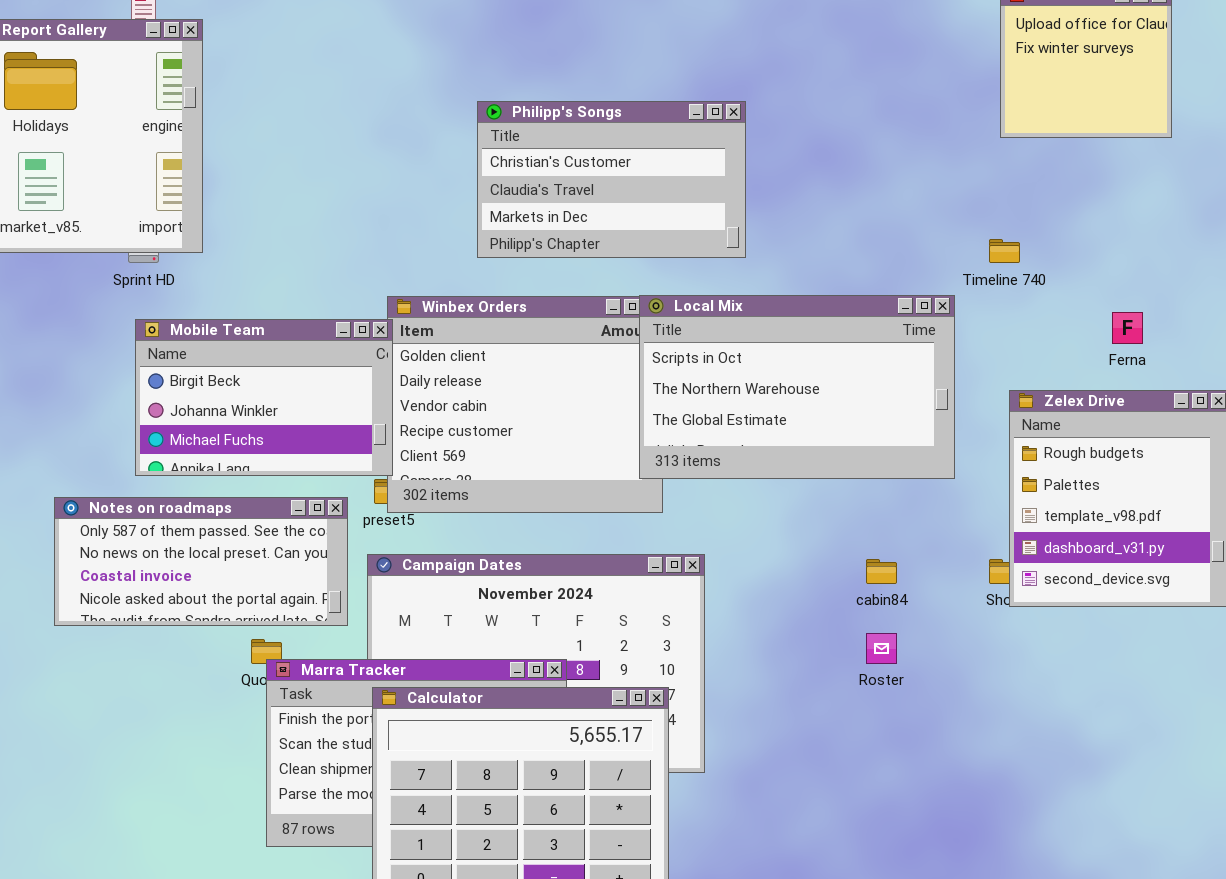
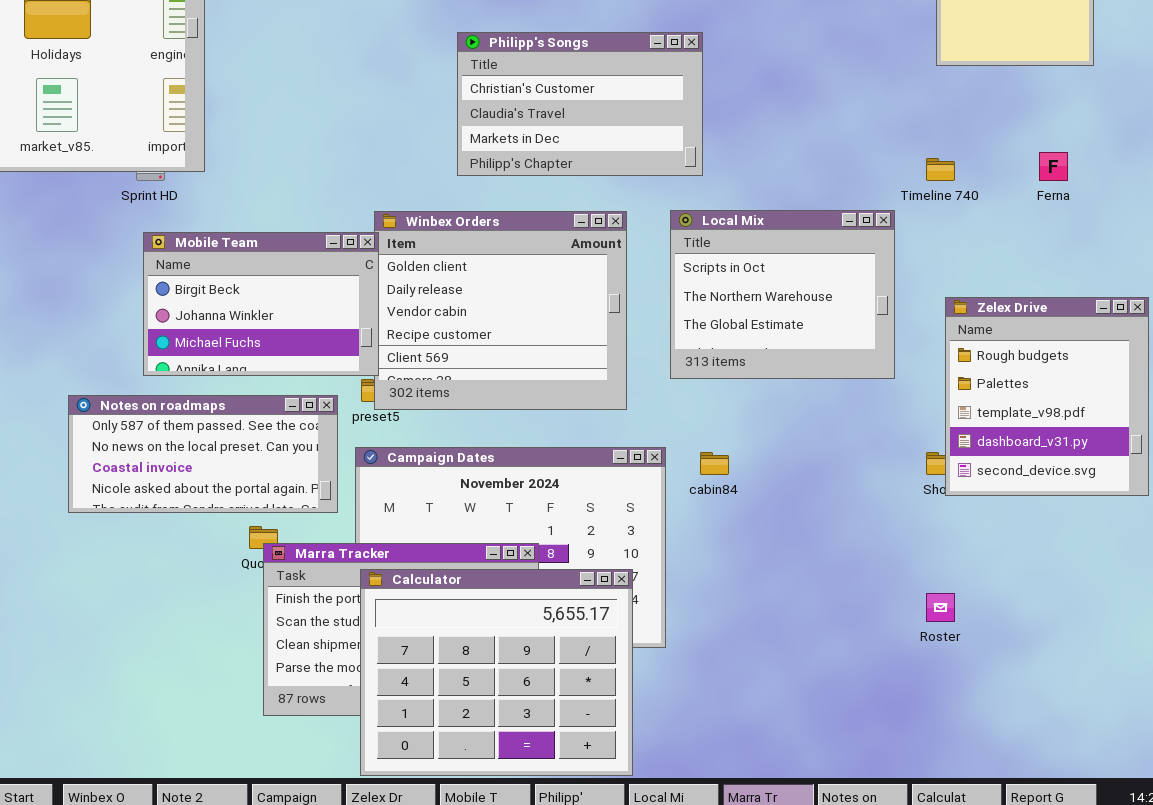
Local Mix: [639,295,955,479] -> [670,210,895,379], resized
Ferna: [1112,312,1143,344] -> [1039,152,1068,181], moved
cabin84: [866,559,897,584] -> [700,452,729,475], moved
Roster: [866,633,897,664] -> [926,593,955,622], moved

